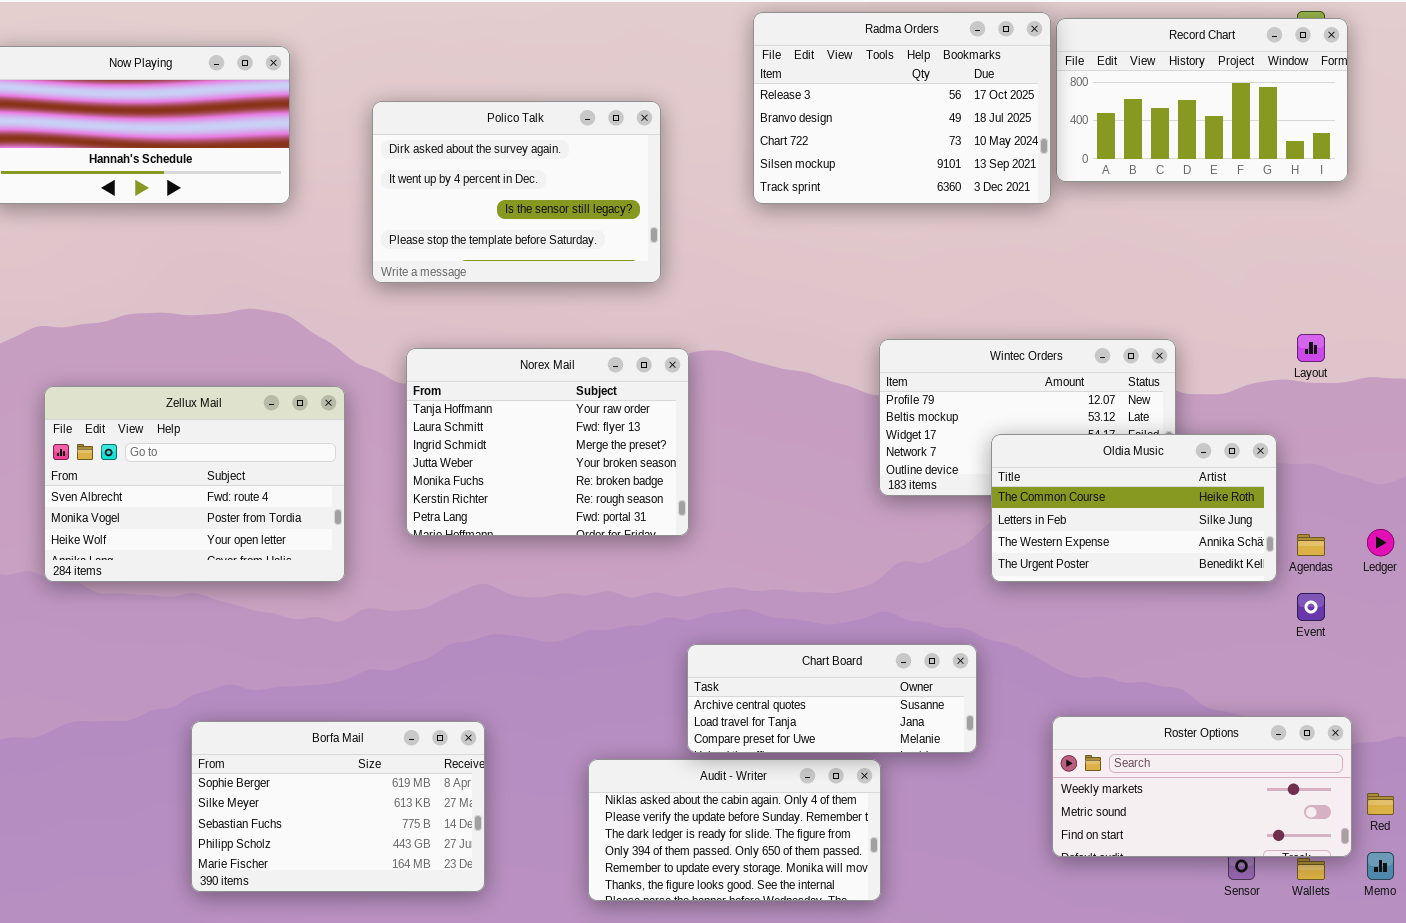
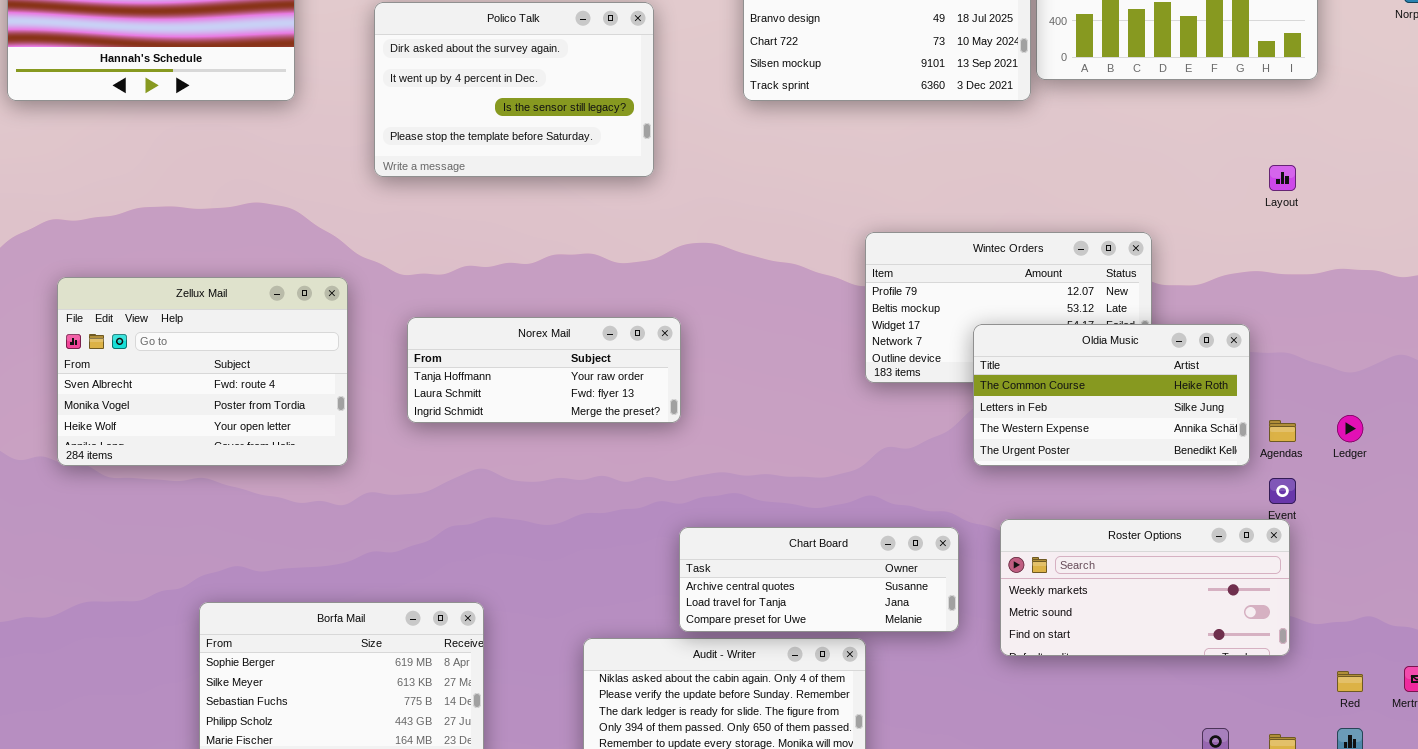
Layout: [1297,334,1325,362] -> [1269,165,1296,191], moved
Norex Mail: [406,348,689,536] -> [407,317,681,423], resized
Roster Options: [1052,716,1352,857] -> [1000,519,1290,656], moved

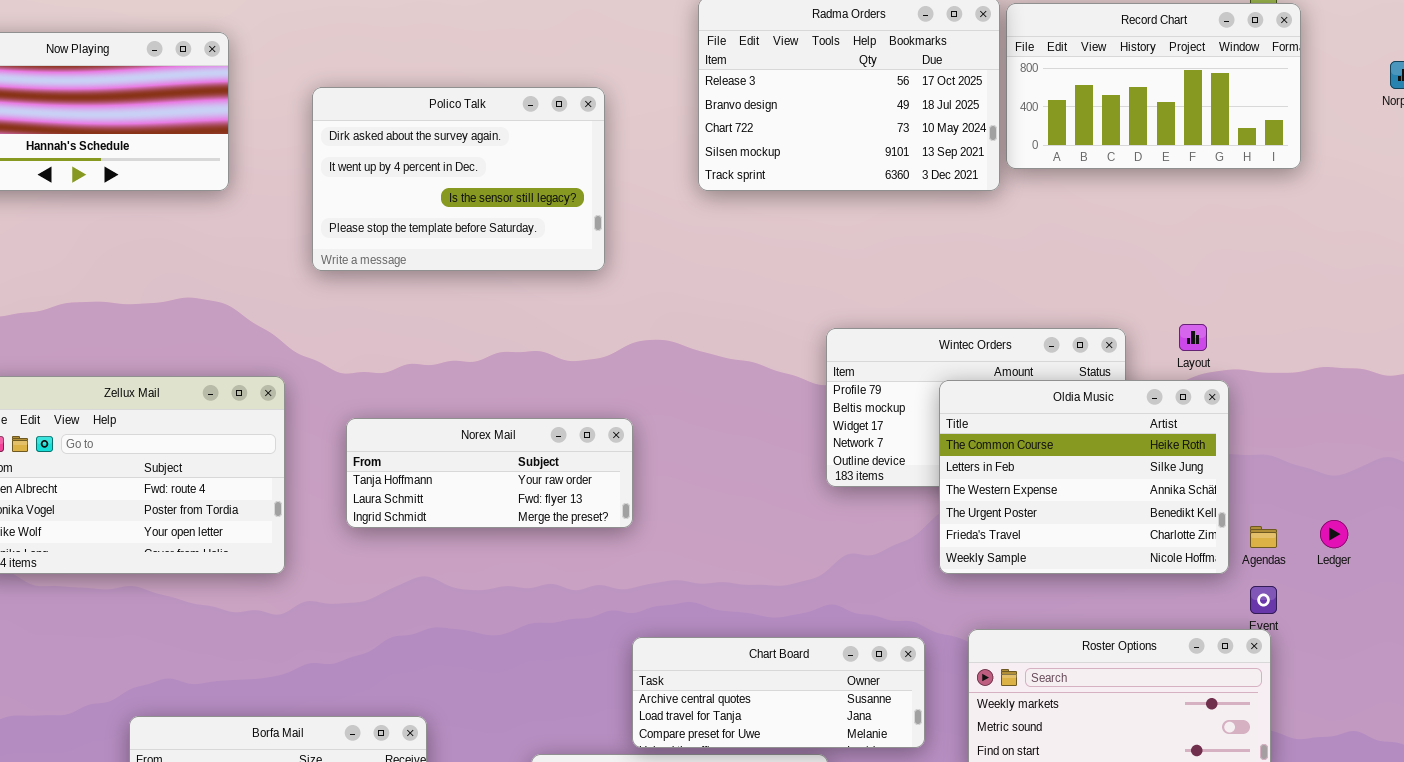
Layout: [1269,165,1296,191] -> [1179,324,1207,351], moved
Oldia Music: [973,324,1250,466] -> [939,380,1229,574], resized

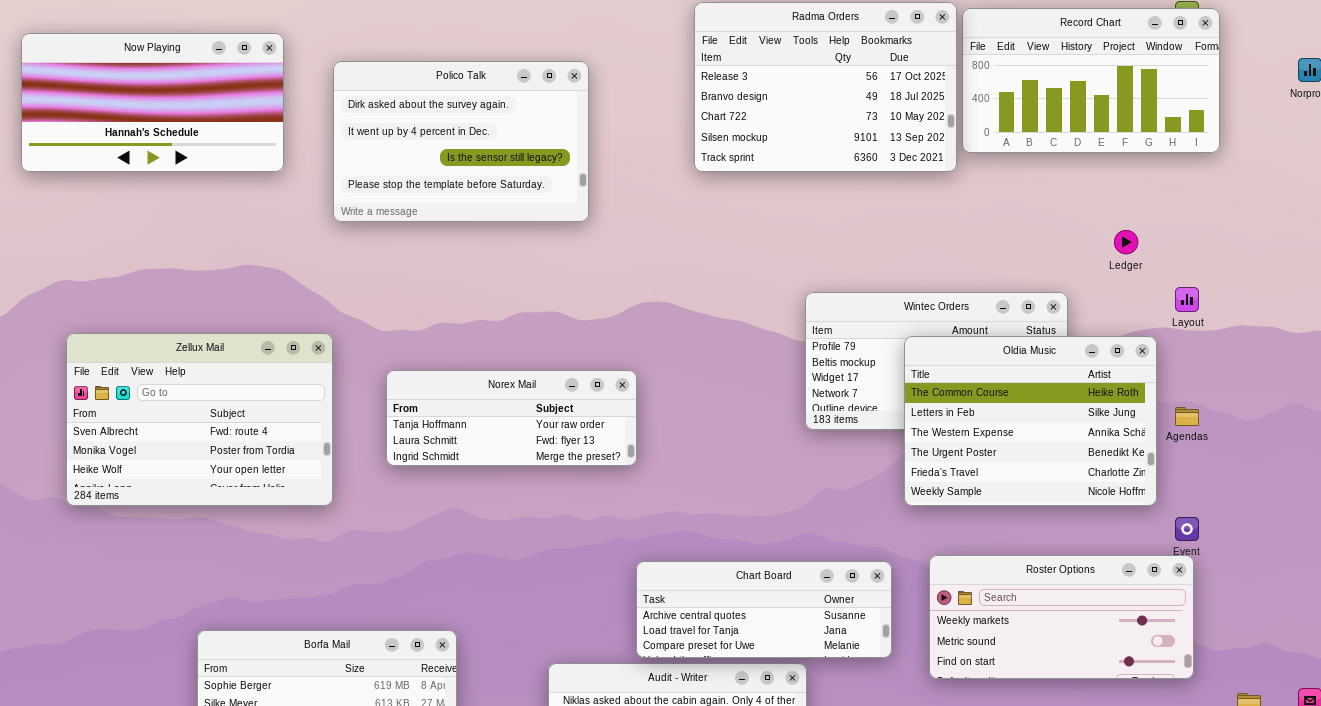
Polico Talk: [312,87,605,271] -> [333,61,589,222], moved
Layout: [1179,324,1207,351] -> [1175,287,1199,312], moved
Ledger: [1320,520,1348,548] -> [1114,230,1138,254], moved
Agendas: [1250,526,1277,548] -> [1175,407,1199,426], moved

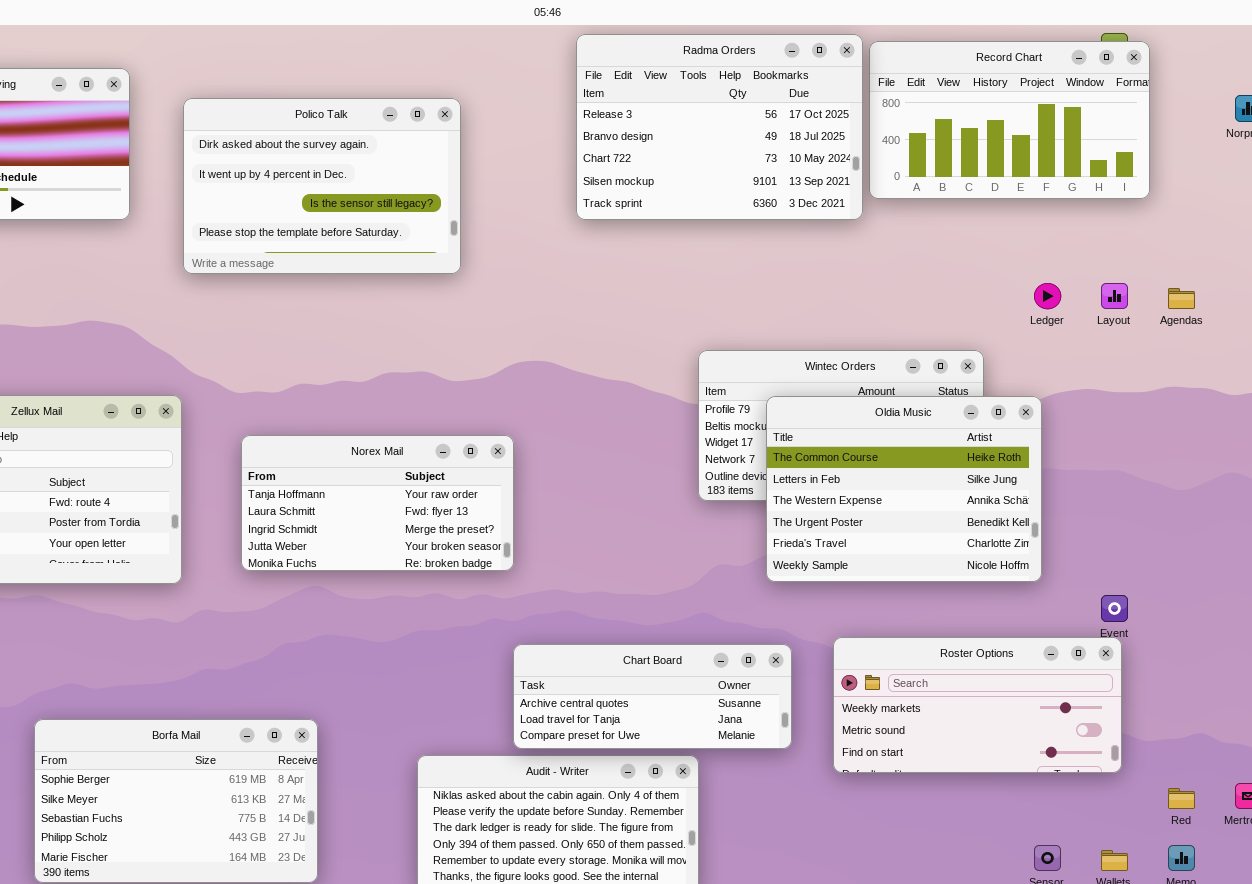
Layout: [1175,287,1199,312] -> [1101,283,1128,309], moved
Oldia Music: [904,336,1157,506] -> [766,396,1042,582], moved
Norex Mail: [386,370,637,466] -> [241,435,514,571], resized
Agendas: [1175,407,1199,426] -> [1168,288,1195,309], moved

